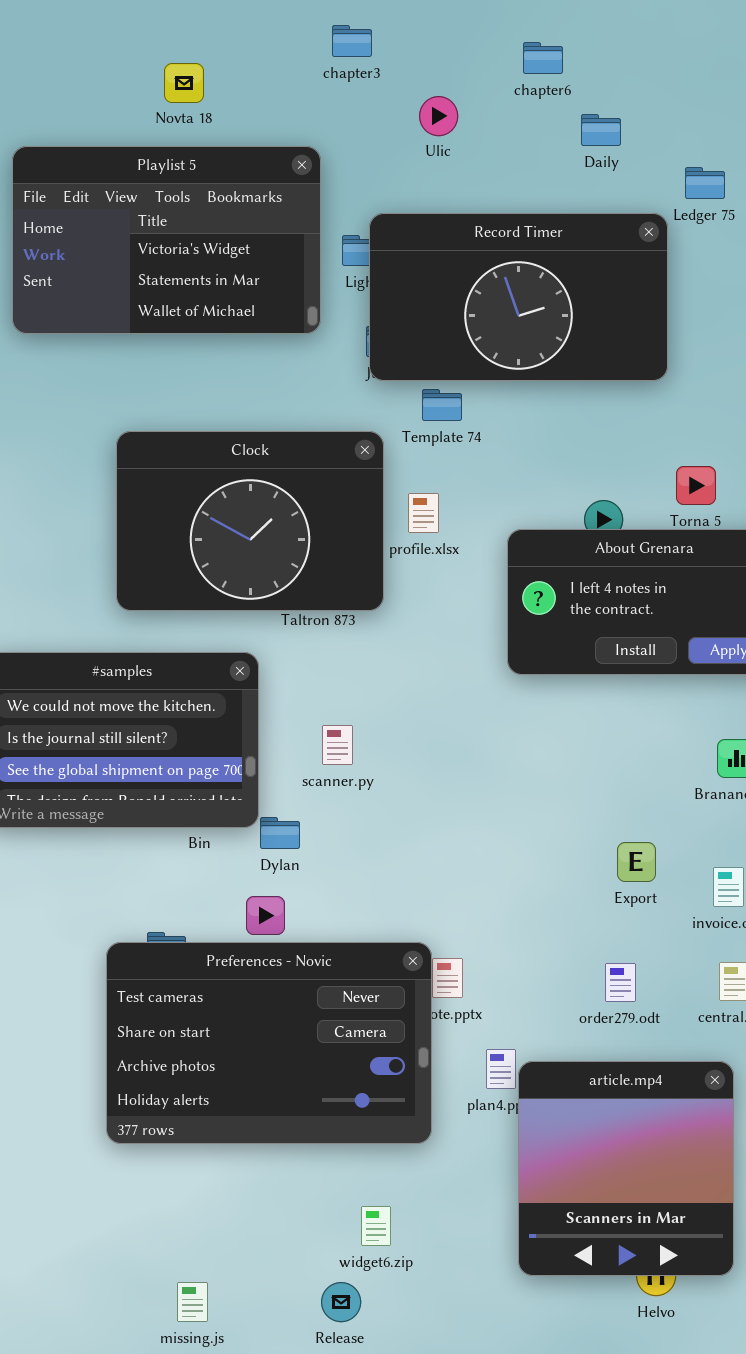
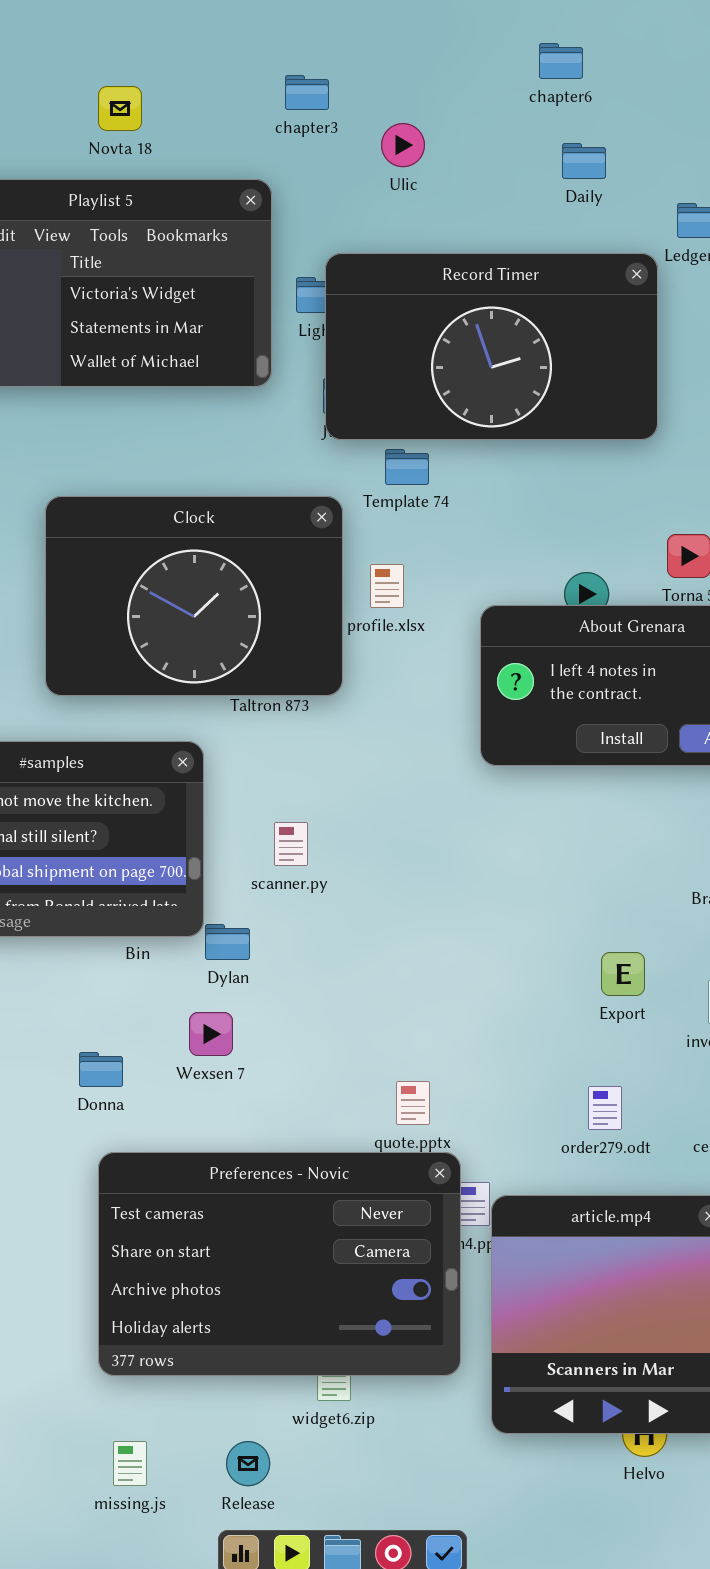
chapter3: [332,25,372,57] -> [285,75,329,110], moved
chapter6: [523,42,563,74] -> [539,43,583,79], moved
Preferences - Novic: [106,942,432,1144] -> [98,1152,461,1376], moved
Release: [321,1282,361,1322] -> [226,1441,270,1486], moved

